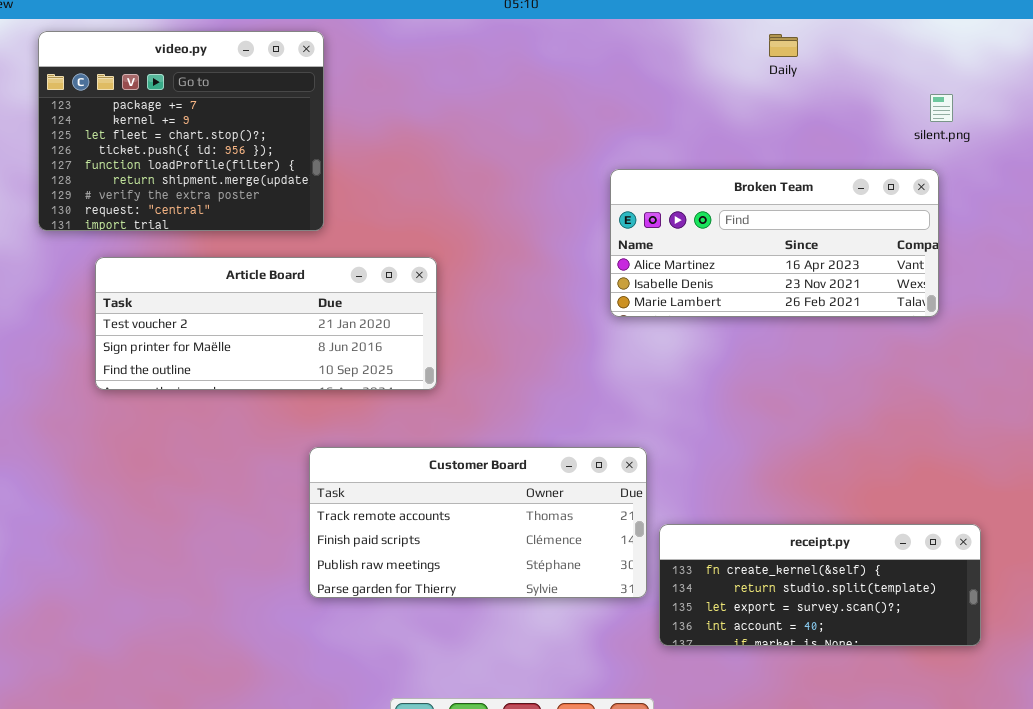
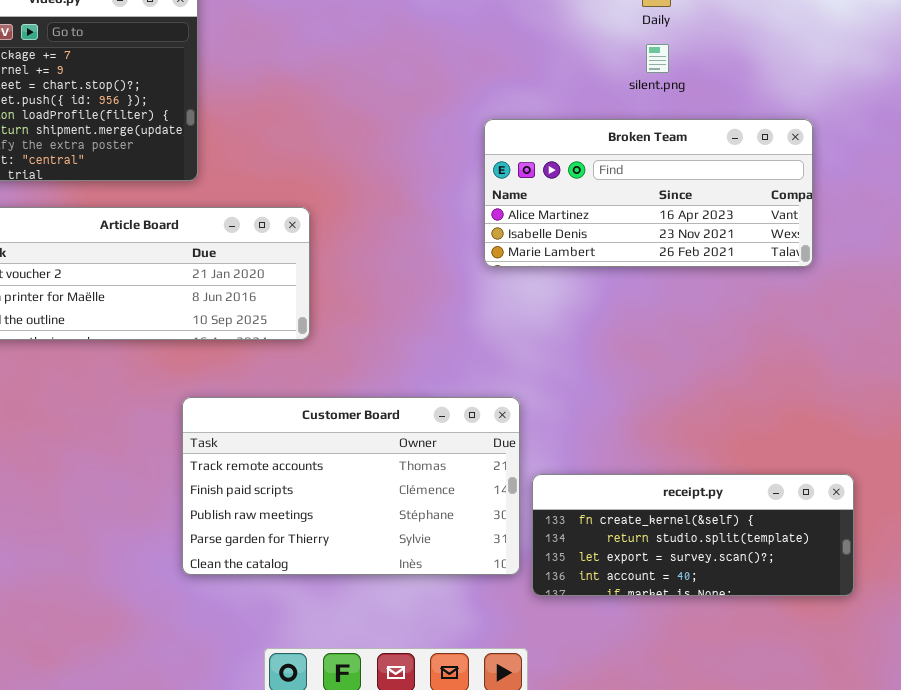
silent.png: [930,94,953,122] -> [646,44,669,73], moved
Customer Board: [309,447,647,598] -> [182,397,520,575], resized

